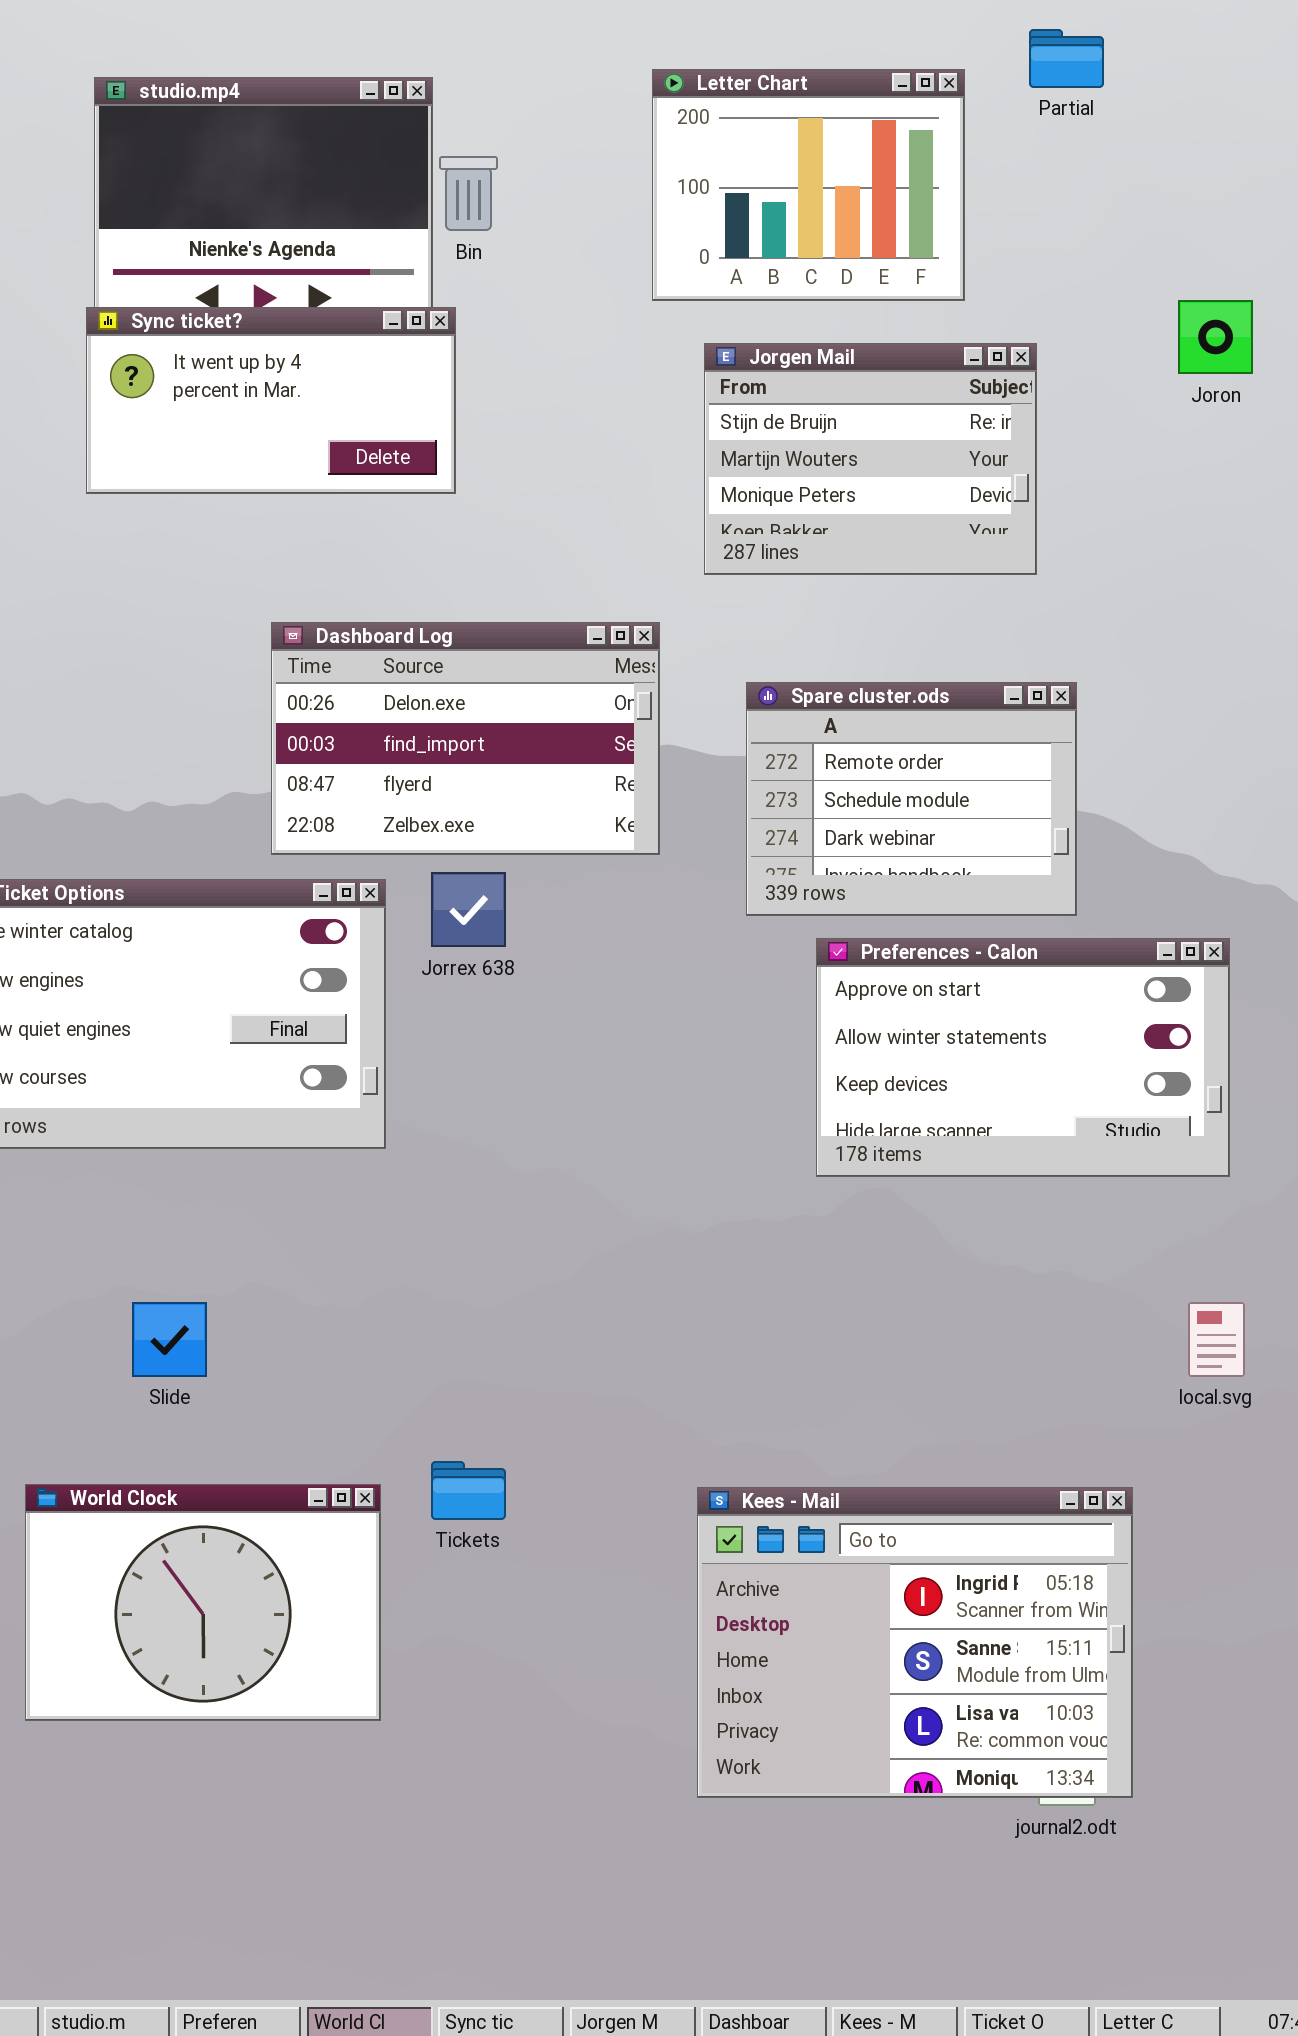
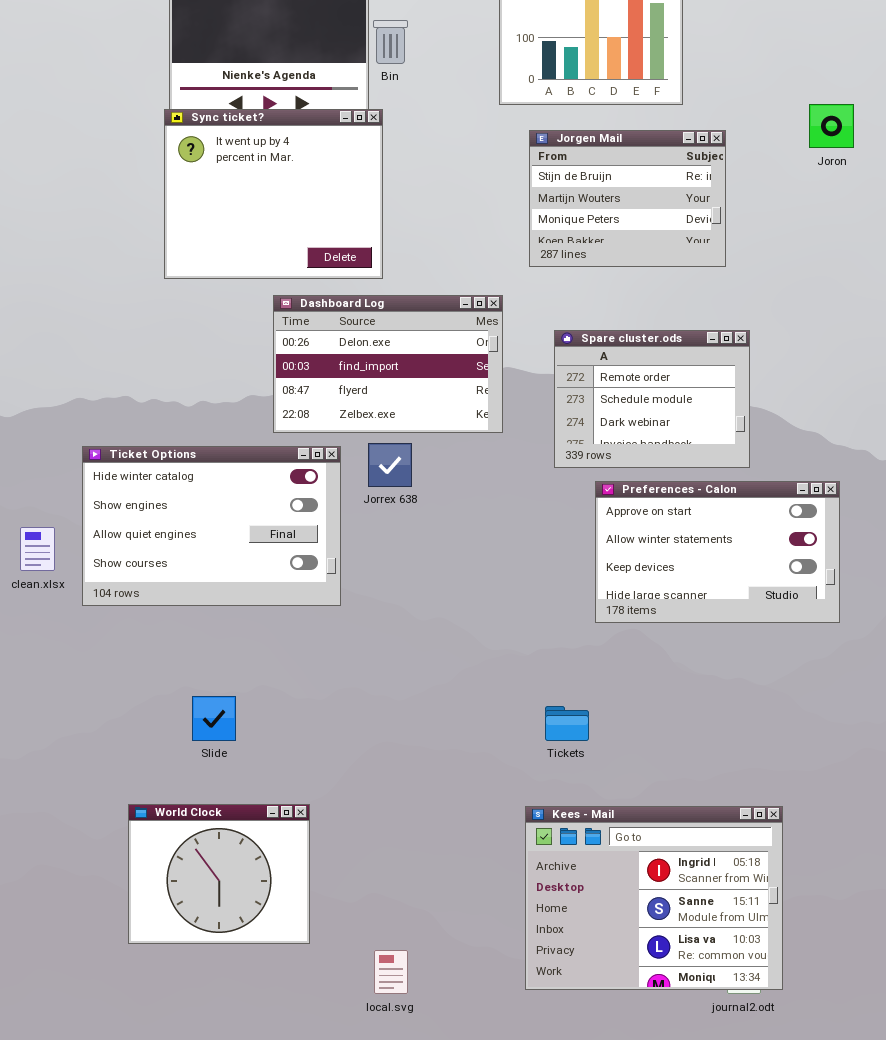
Sync ticket?: [86,307,456,494] -> [164,109,383,279], resized
local.svg: [1188,1302,1245,1377] -> [374,950,408,994], moved
Tickets: [431,1461,506,1520] -> [545,706,589,741], moved
World Clock: [25,1484,381,1721] -> [128,804,310,944], resized

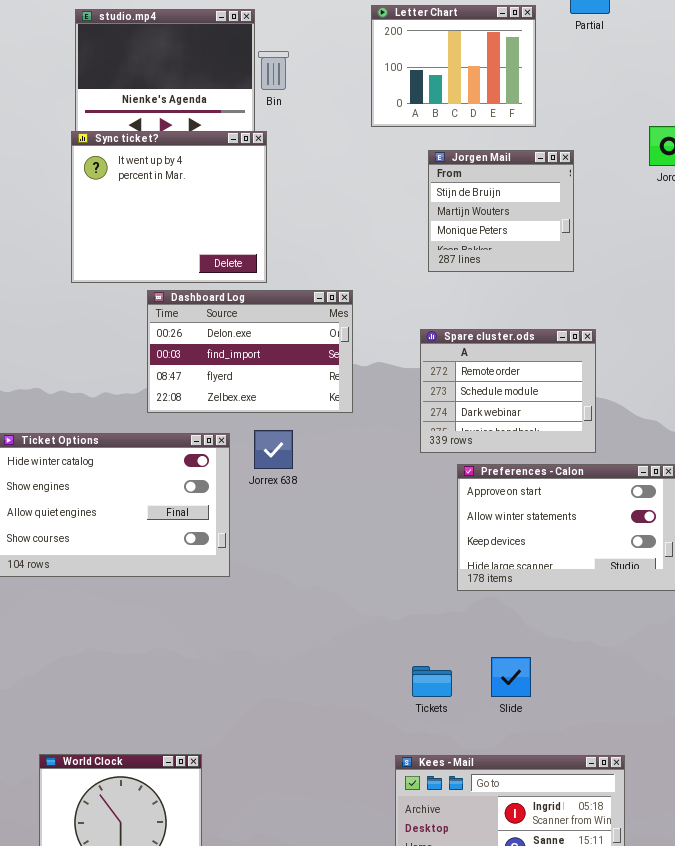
Jorgen Mail: [529,130,726,267] -> [428,150,574,272], resized
Dashboard Log: [273,295,503,433] -> [147,290,353,413], moved
Slide: [192,696,236,741] -> [491,657,531,697], moved

